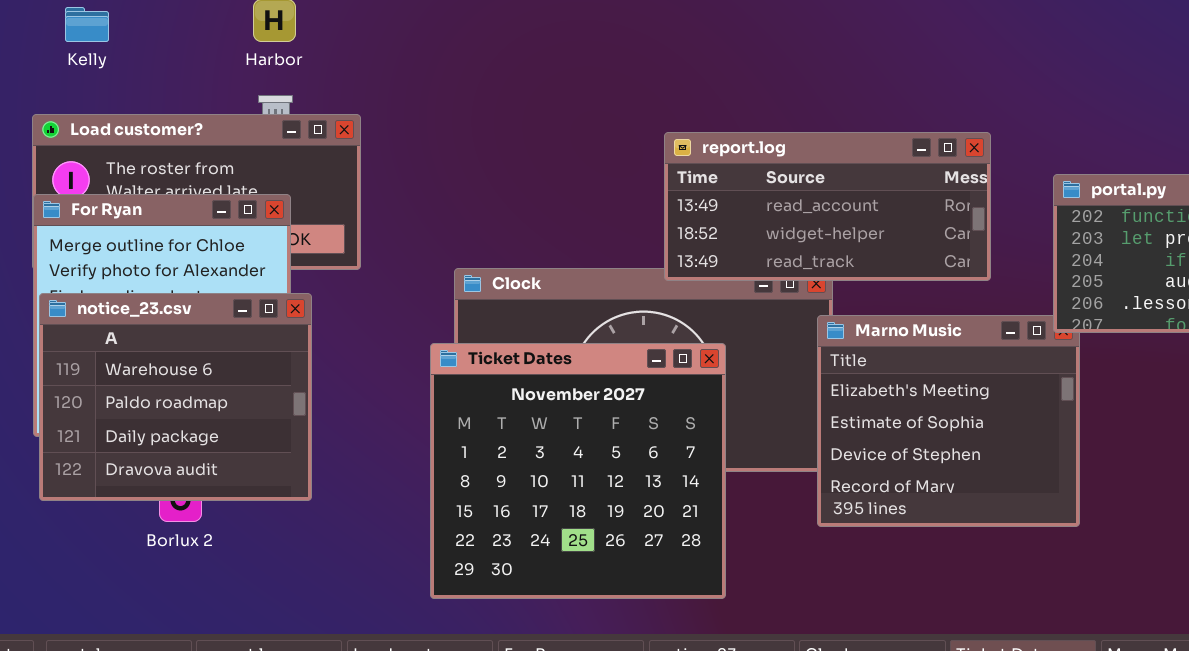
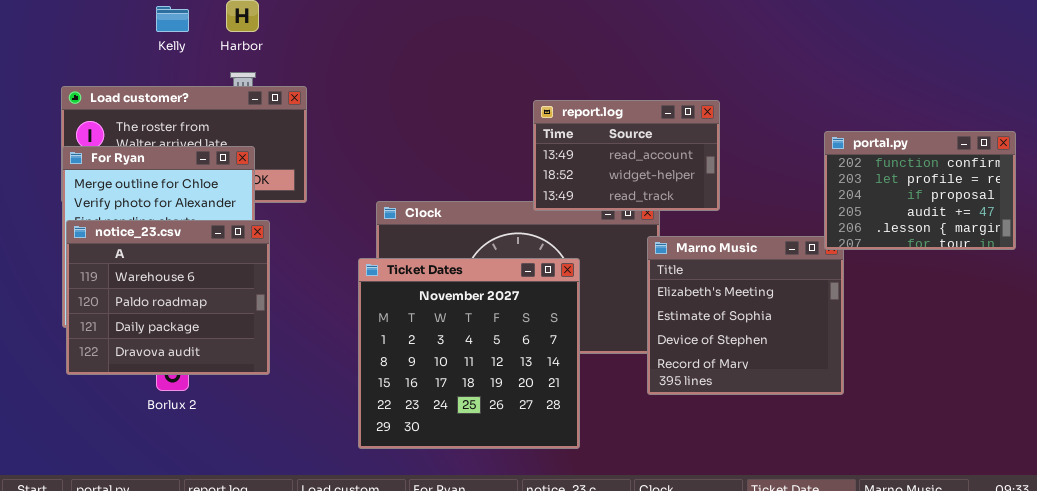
Kelly: [65,7,109,42] -> [156,6,189,32], moved
report.log: [664,132,991,281] -> [533,100,720,211], resized

